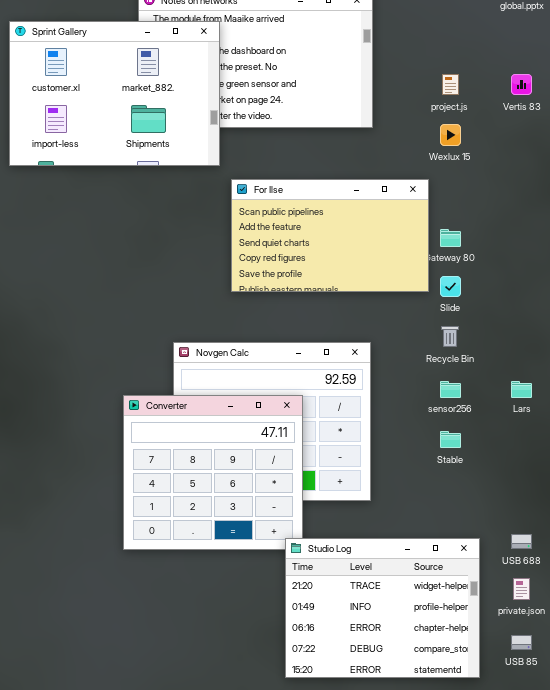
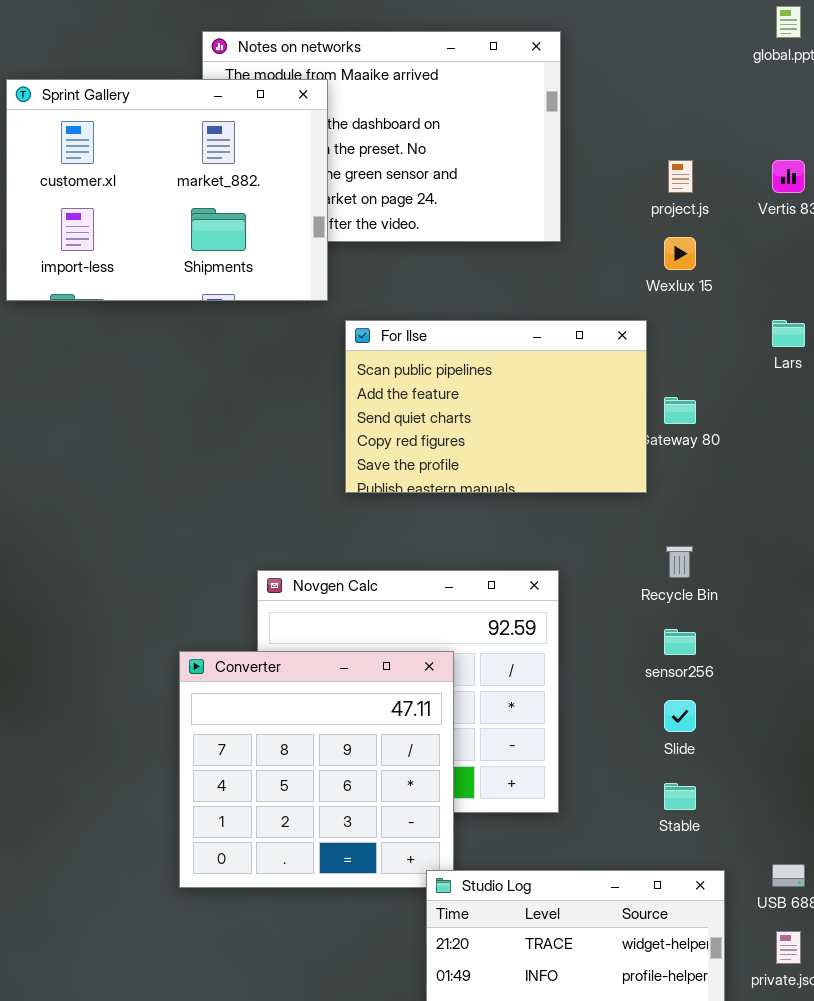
Slide: [440,276,461,297] -> [664,700,696,732], moved
Lars: [511,381,532,398] -> [772,320,805,347], moved
Stable: [440,431,461,448] -> [664,783,696,810], moved

